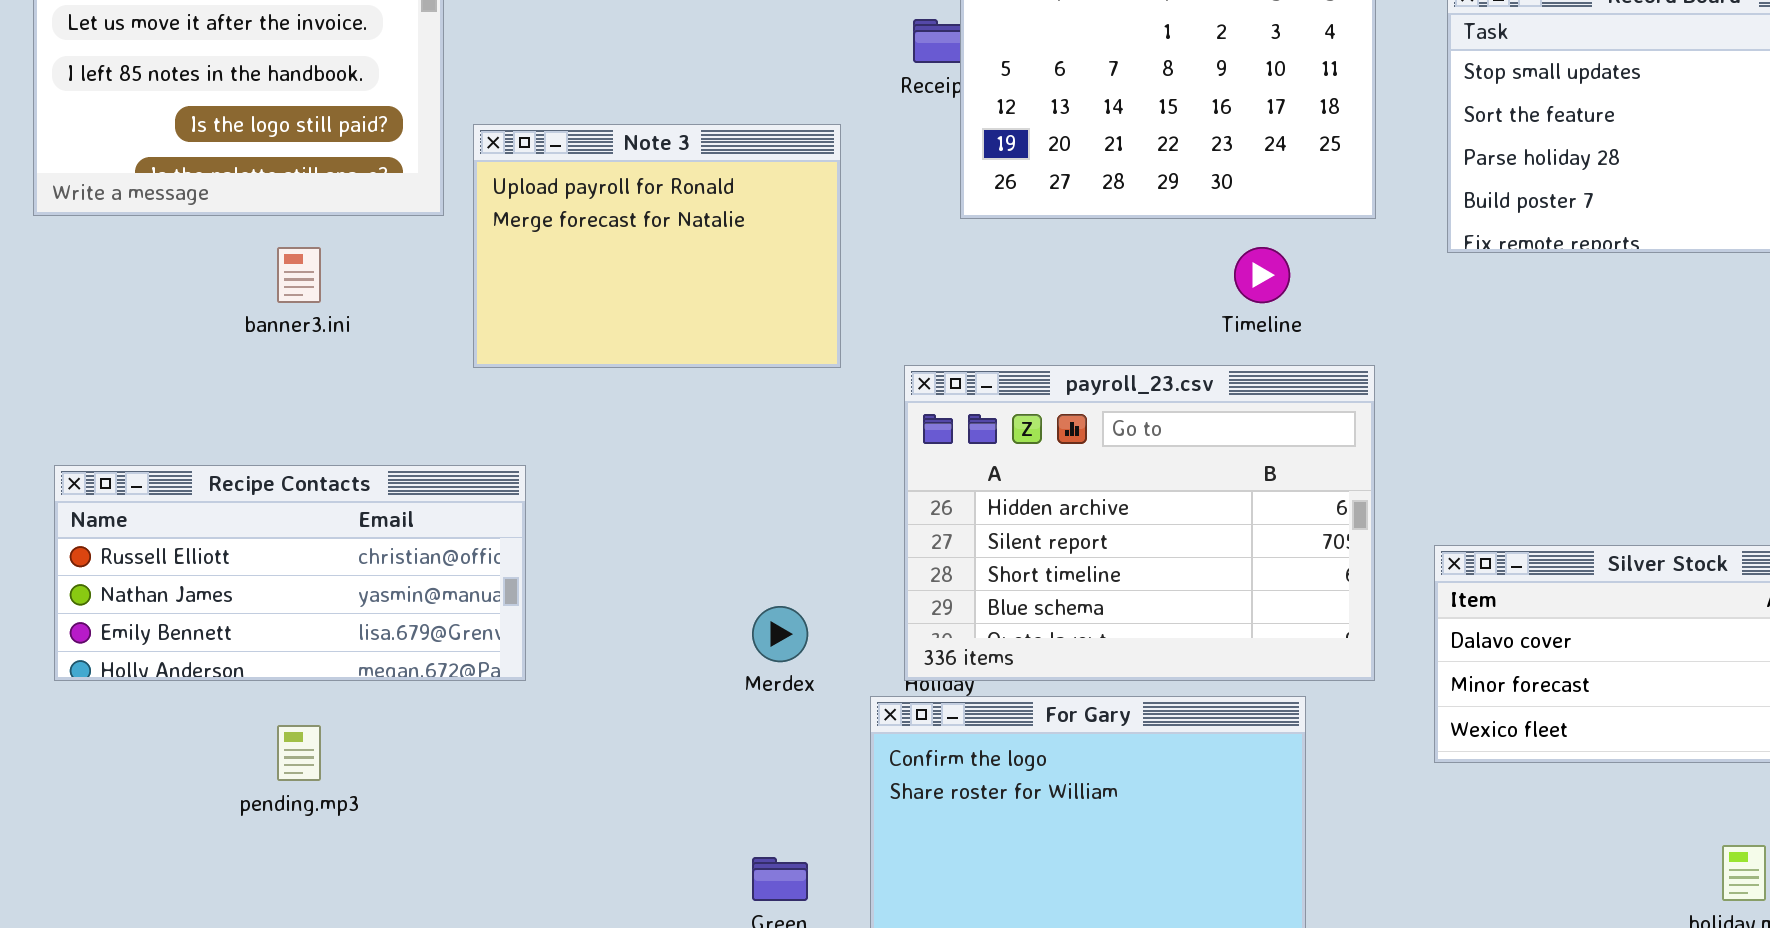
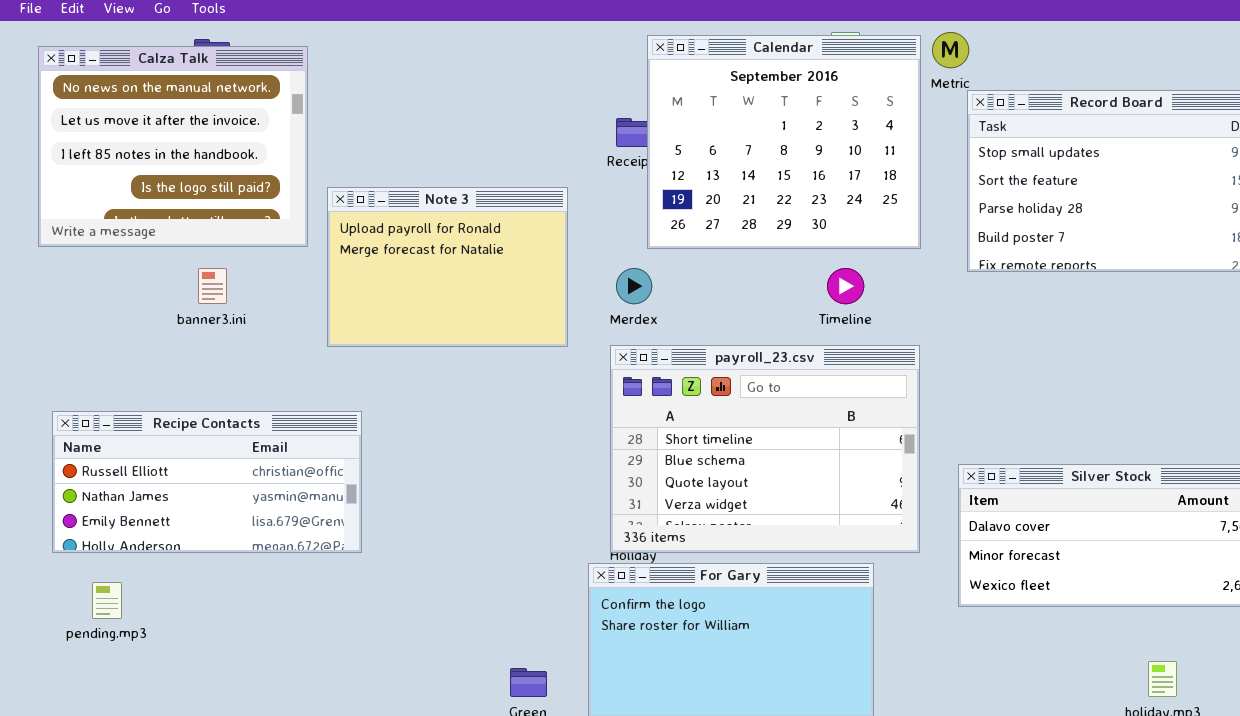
payroll_23.csv: [904,365,1375,681] -> [610,345,920,553], scrolled down 2 rows
Merdex: [752,606,808,662] -> [616,268,652,304], moved
pending.mp3: [277,725,321,781] -> [92,582,122,619], moved

